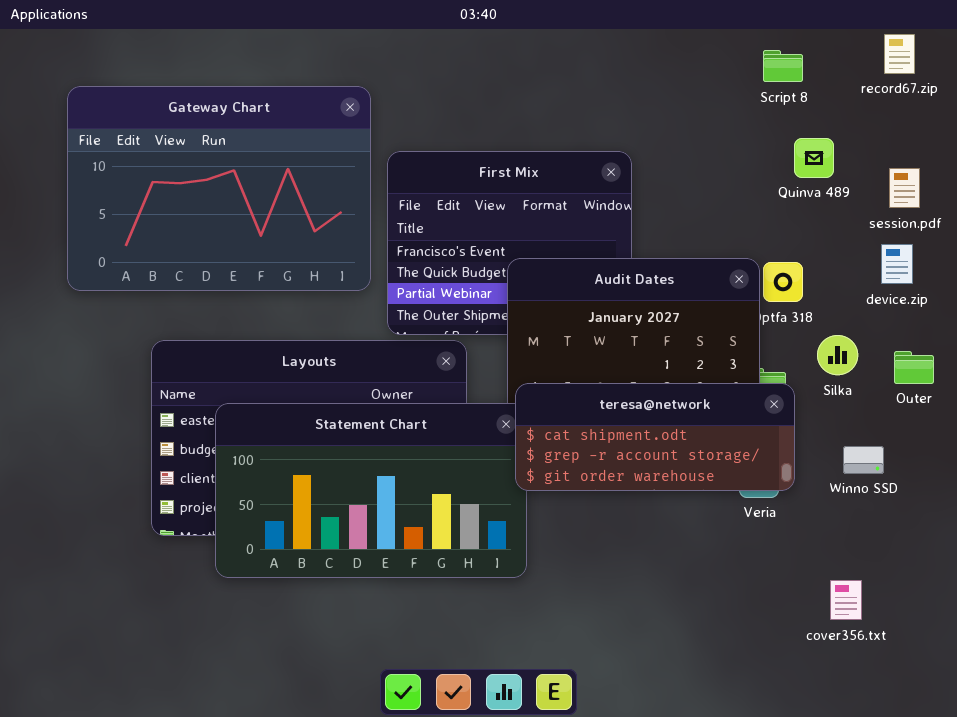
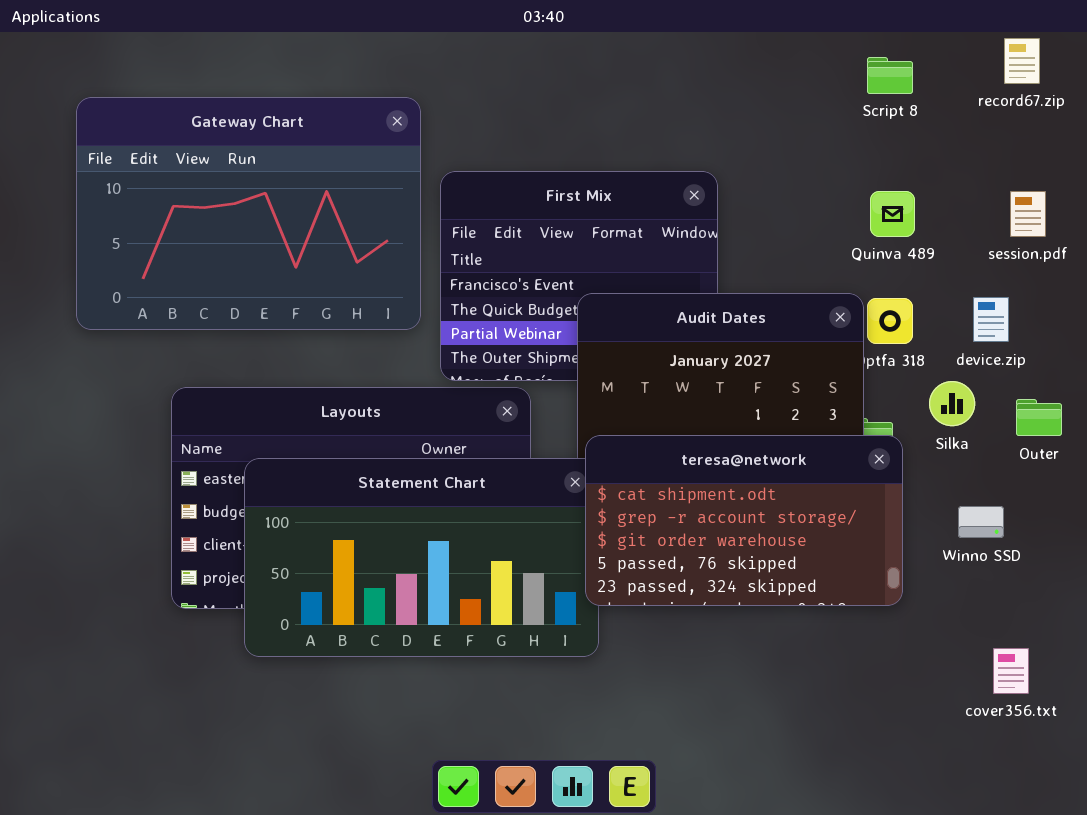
Quinva 489: [794,138,834,178] -> [870,191,915,237], moved
device.zip: [881,244,913,284] -> [973,297,1009,342], moved
teresa@network: [515,383,795,491] -> [585,435,903,606], resized
cover356.txt: [830,580,862,620] -> [993,648,1029,694], moved

